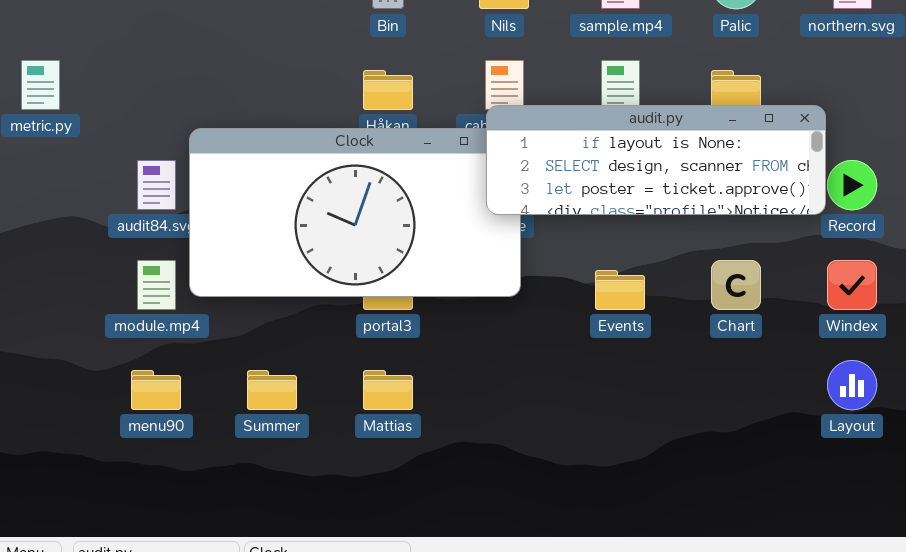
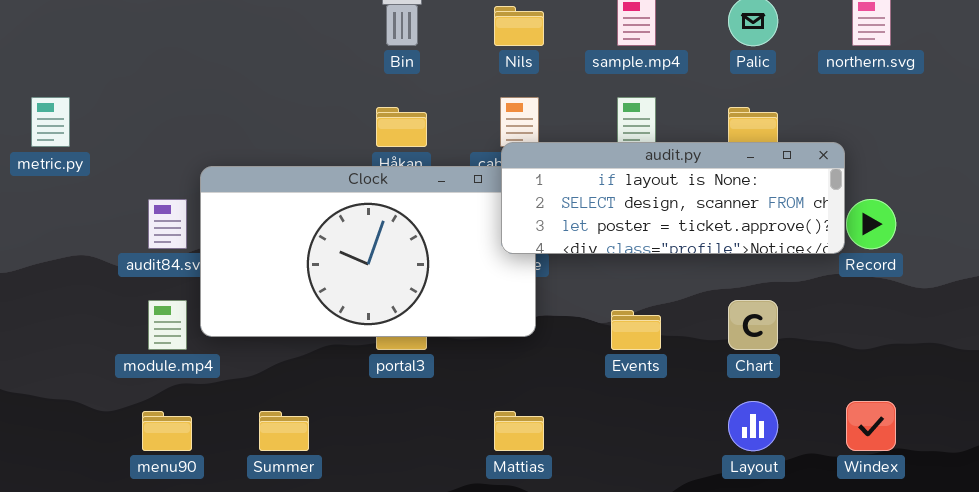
Windex: [827,260,877,310] -> [846,401,896,451], moved
Layout: [827,360,877,410] -> [728,401,778,451], moved
Mattias: [363,370,413,410] -> [494,411,544,451], moved

